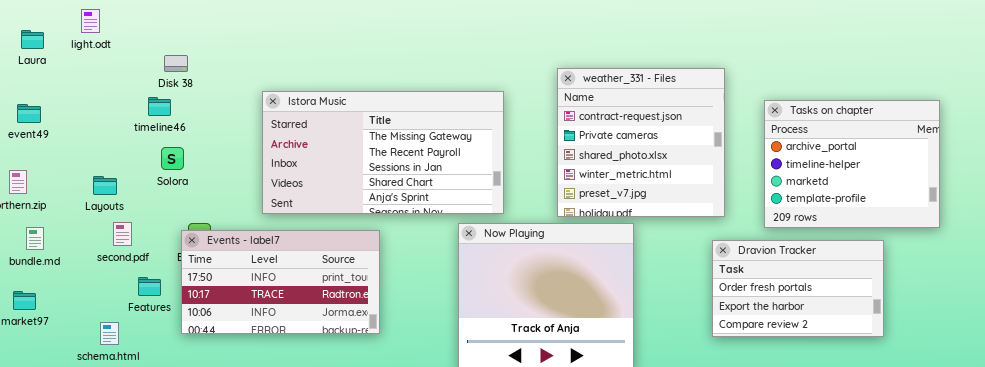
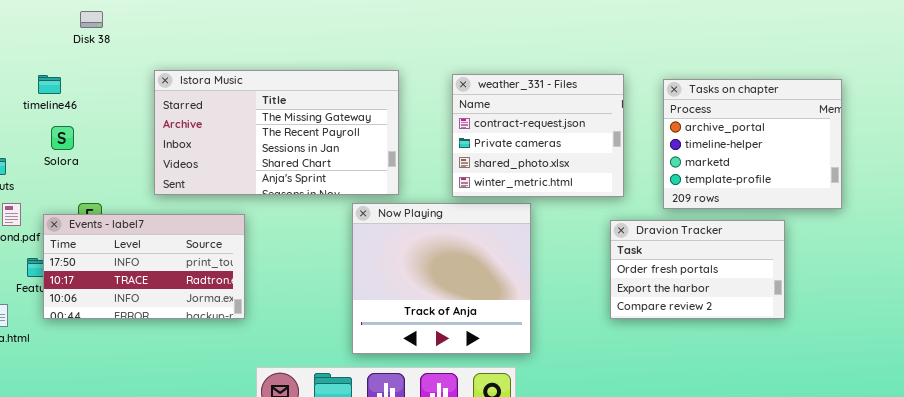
Disk 38: [164,55,188,72] -> [80,11,103,28], moved
weather_331 - Files: [557,68,725,217] -> [452,74,624,197], resized
Events - label7: [181,230,380,334] -> [43,214,245,319], moved

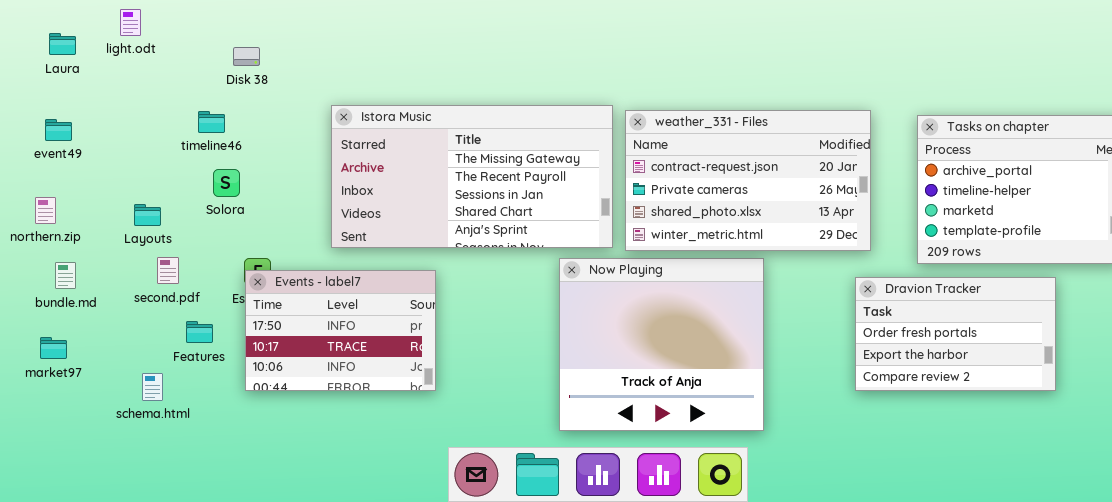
Disk 38: [80,11,103,28] -> [233,47,260,66], moved
weather_331 - Files: [452,74,624,197] -> [625,110,871,251], resized
Events - label7: [43,214,245,319] -> [245,270,436,391], resized

